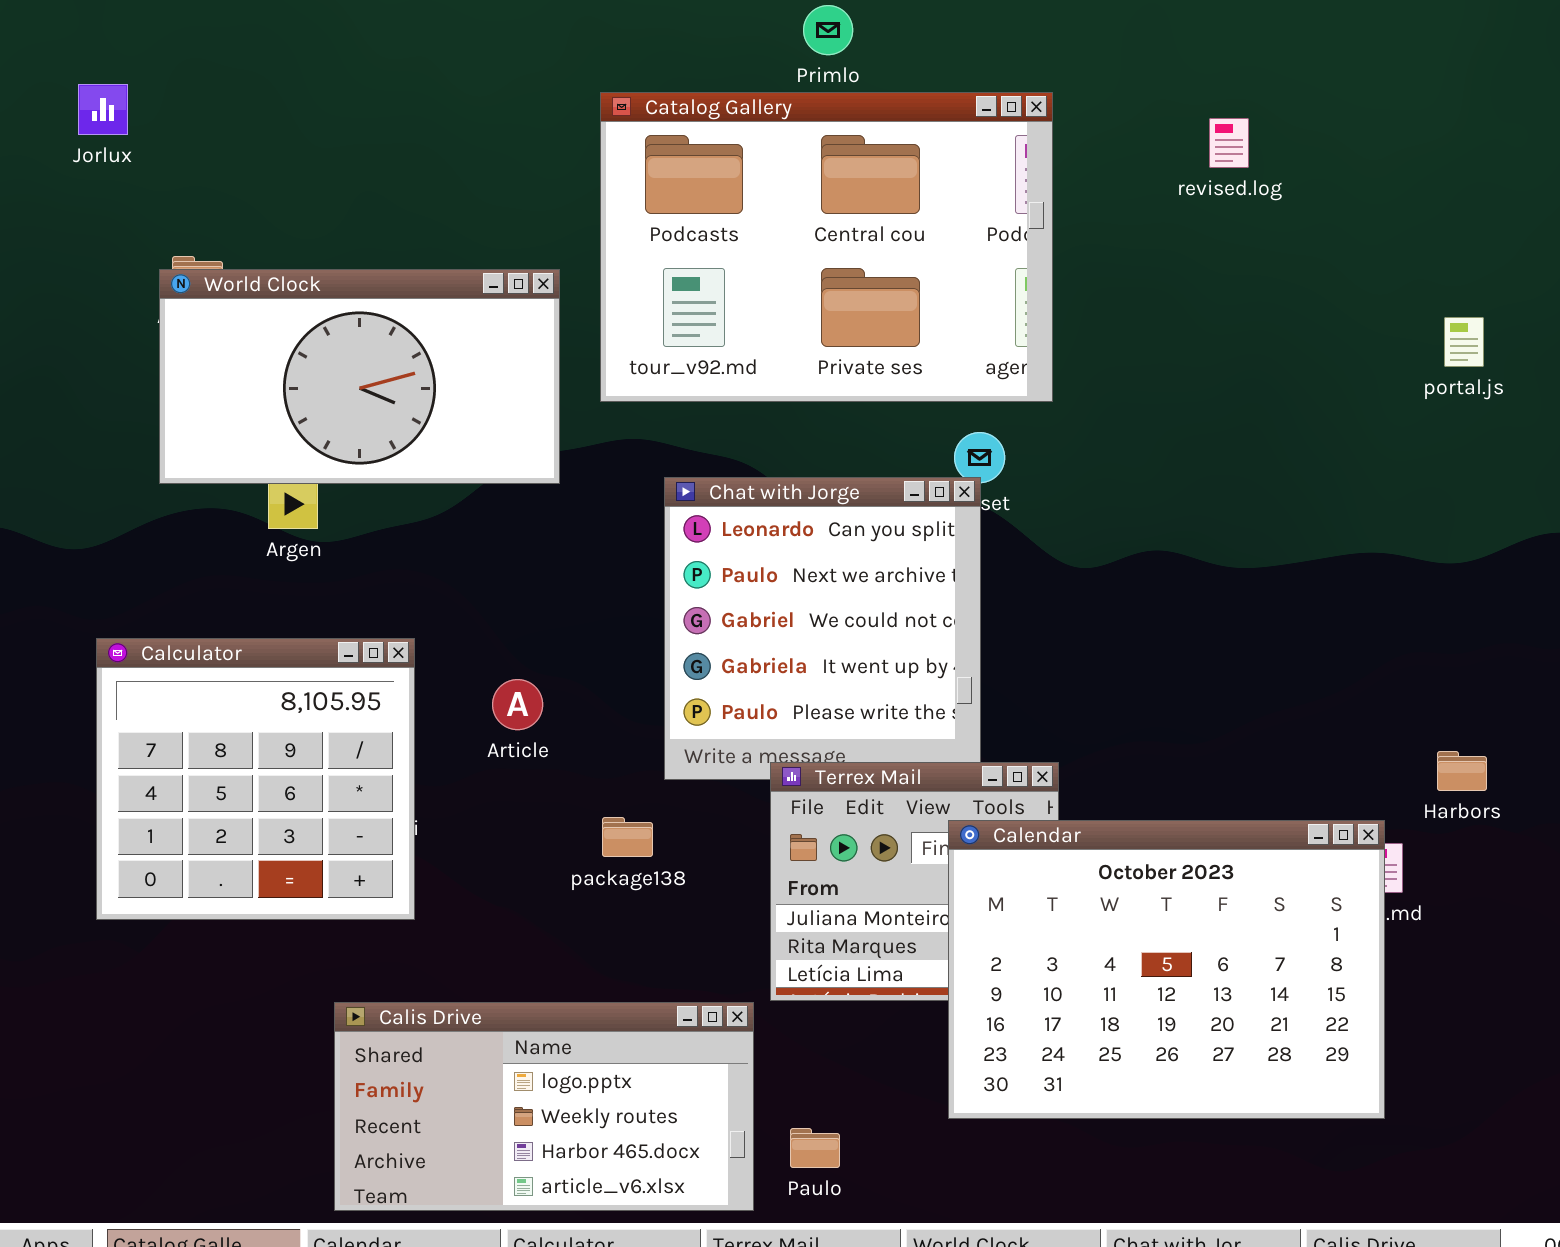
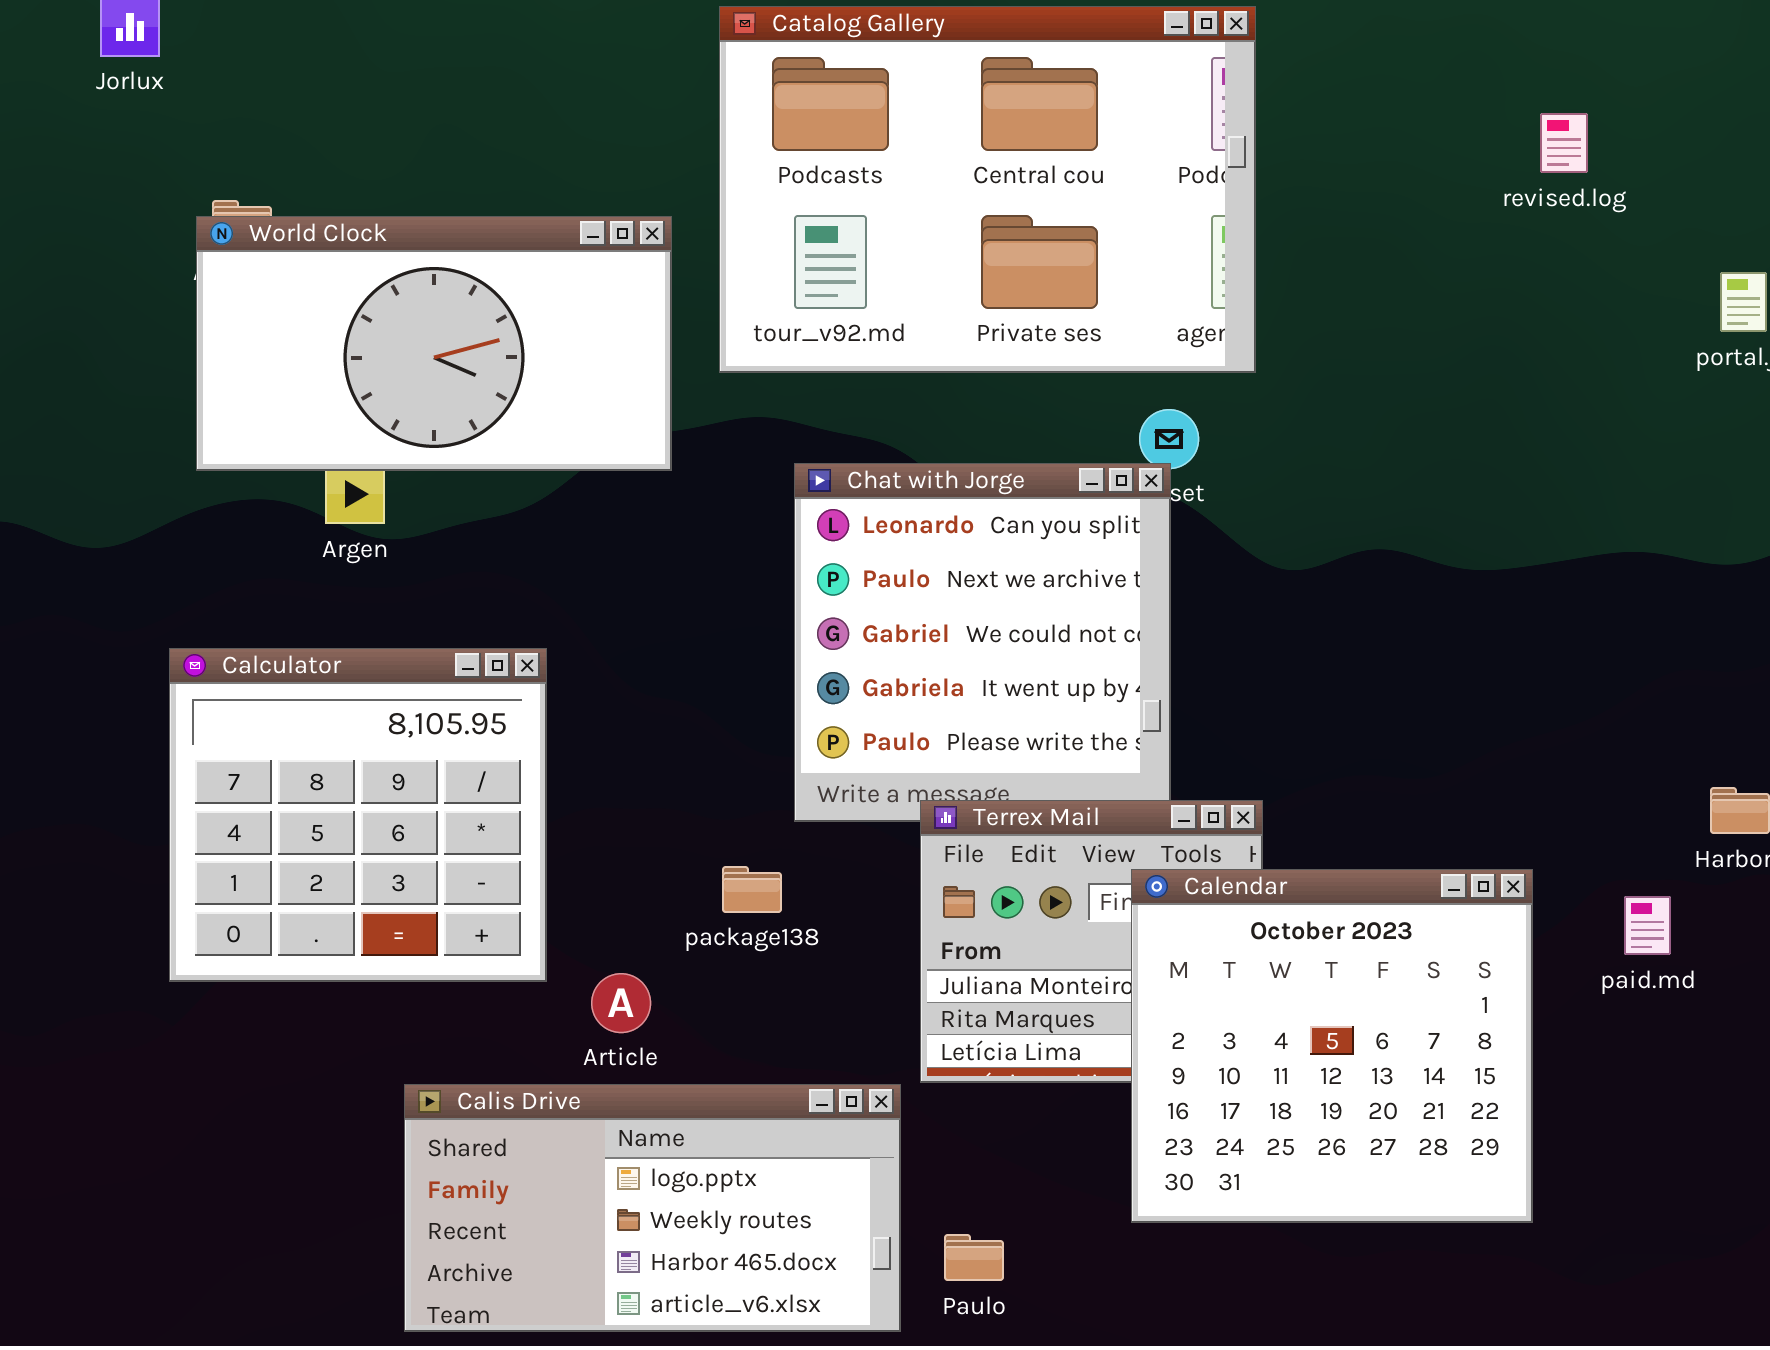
revised.log: [1209,118,1249,168] -> [1540,113,1588,173], moved
Calculator: [96,638,415,920] -> [169,648,547,982], moved
Article: [492,679,543,730] -> [591,973,651,1033], moved
Calendar: [948,820,1385,1119] -> [1131,869,1533,1223], resized

